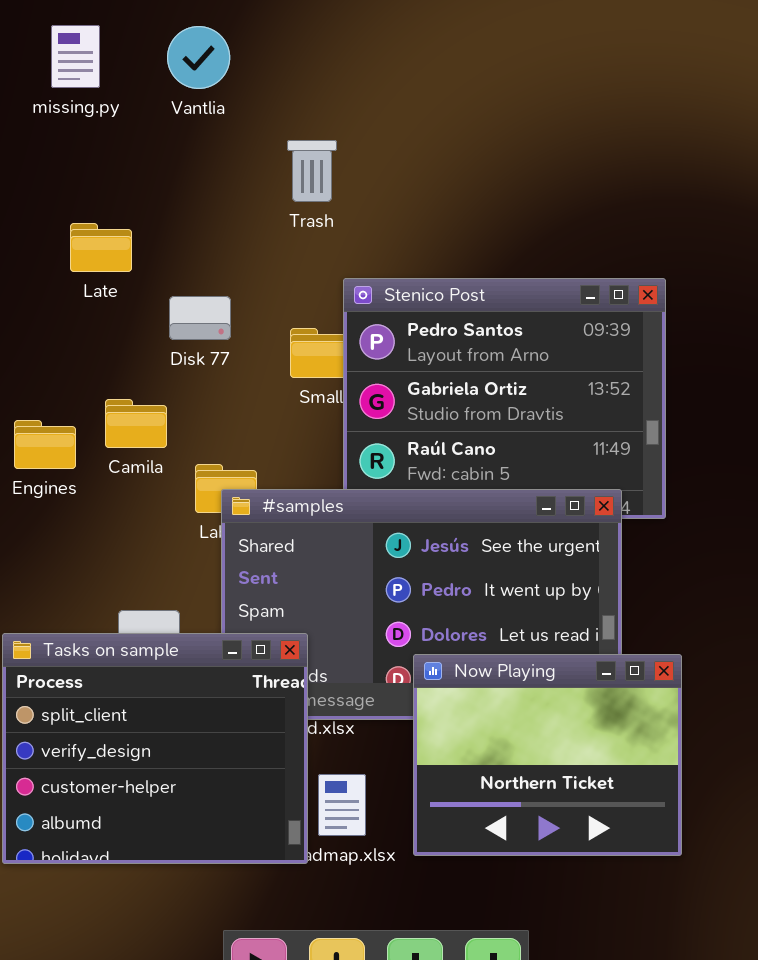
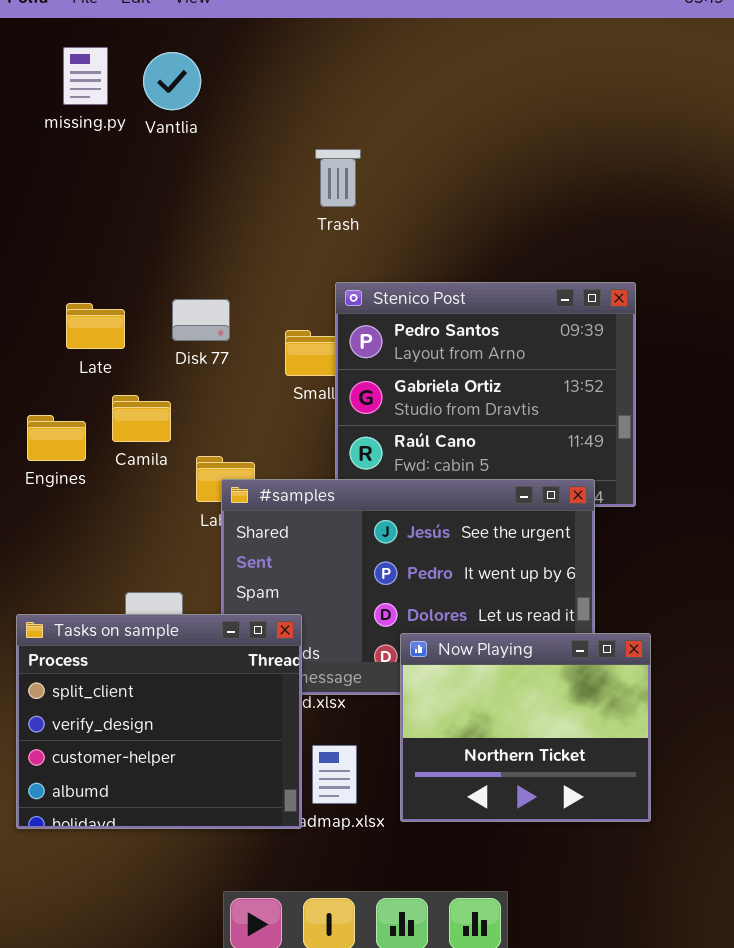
Vantlia: [167,26,230,89] -> [143,52,201,110], moved
Trash: [287,140,337,202] -> [315,149,361,207], moved
Late: [70,223,132,272] -> [66,303,125,349], moved

